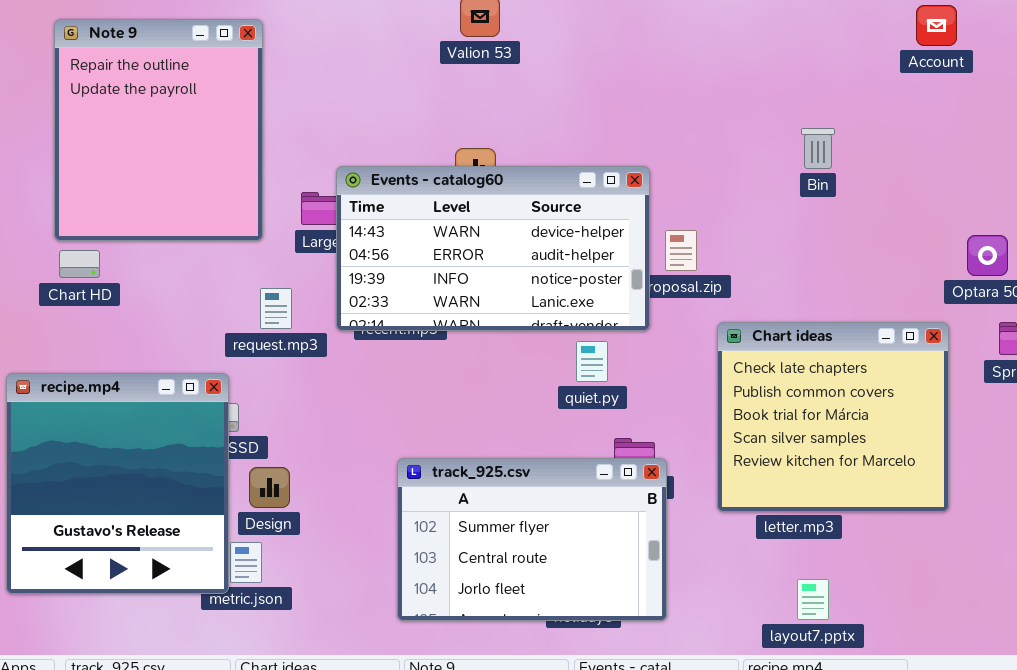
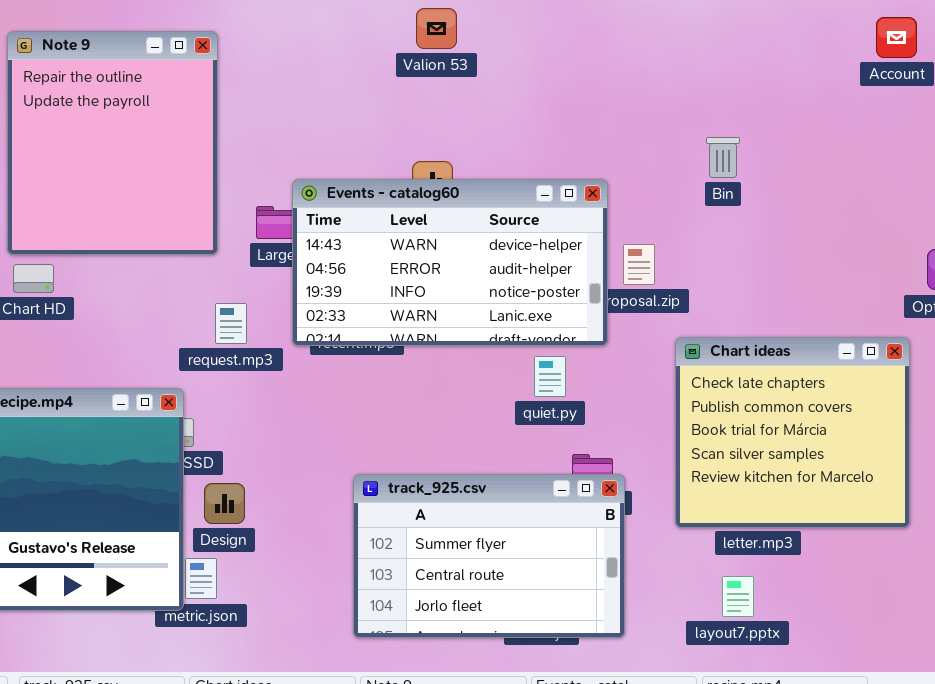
Bin: [801,128,835,169] -> [706,137,740,178], moved
layout7.pptx: [797,579,829,620] -> [722,576,754,617], moved

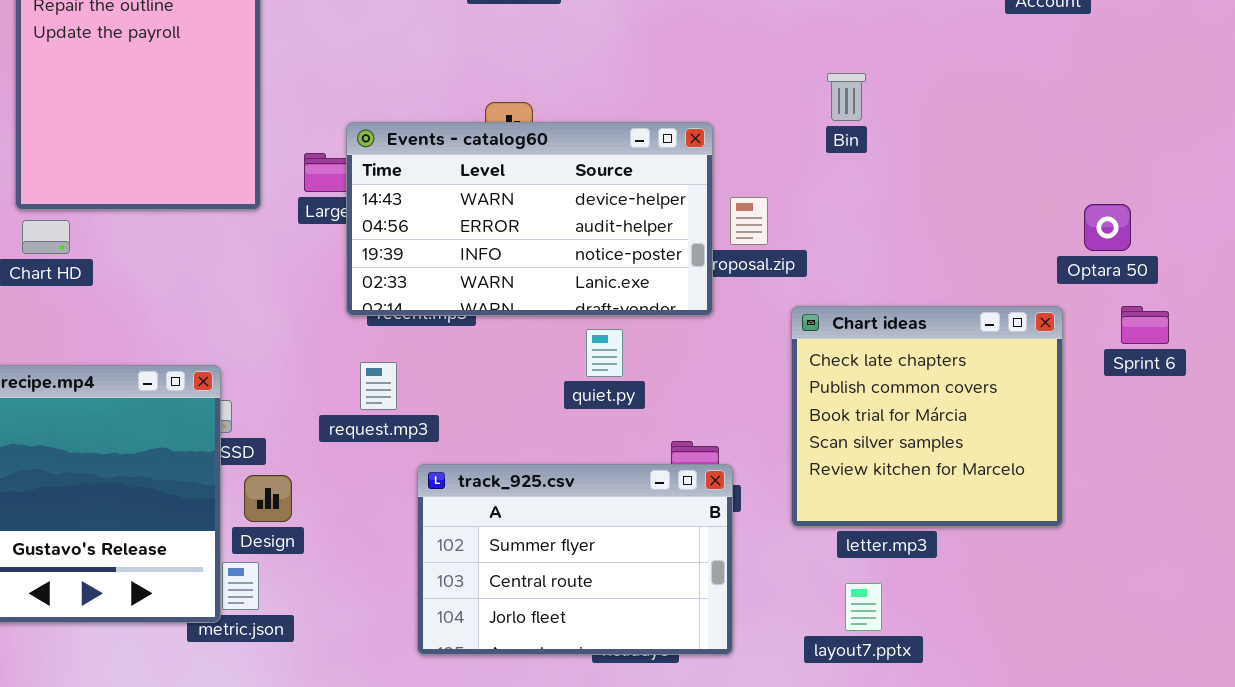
request.mp3: [215,303,247,344] -> [360,362,397,410], moved
quiet.py: [534,356,566,397] -> [586,329,623,377], moved

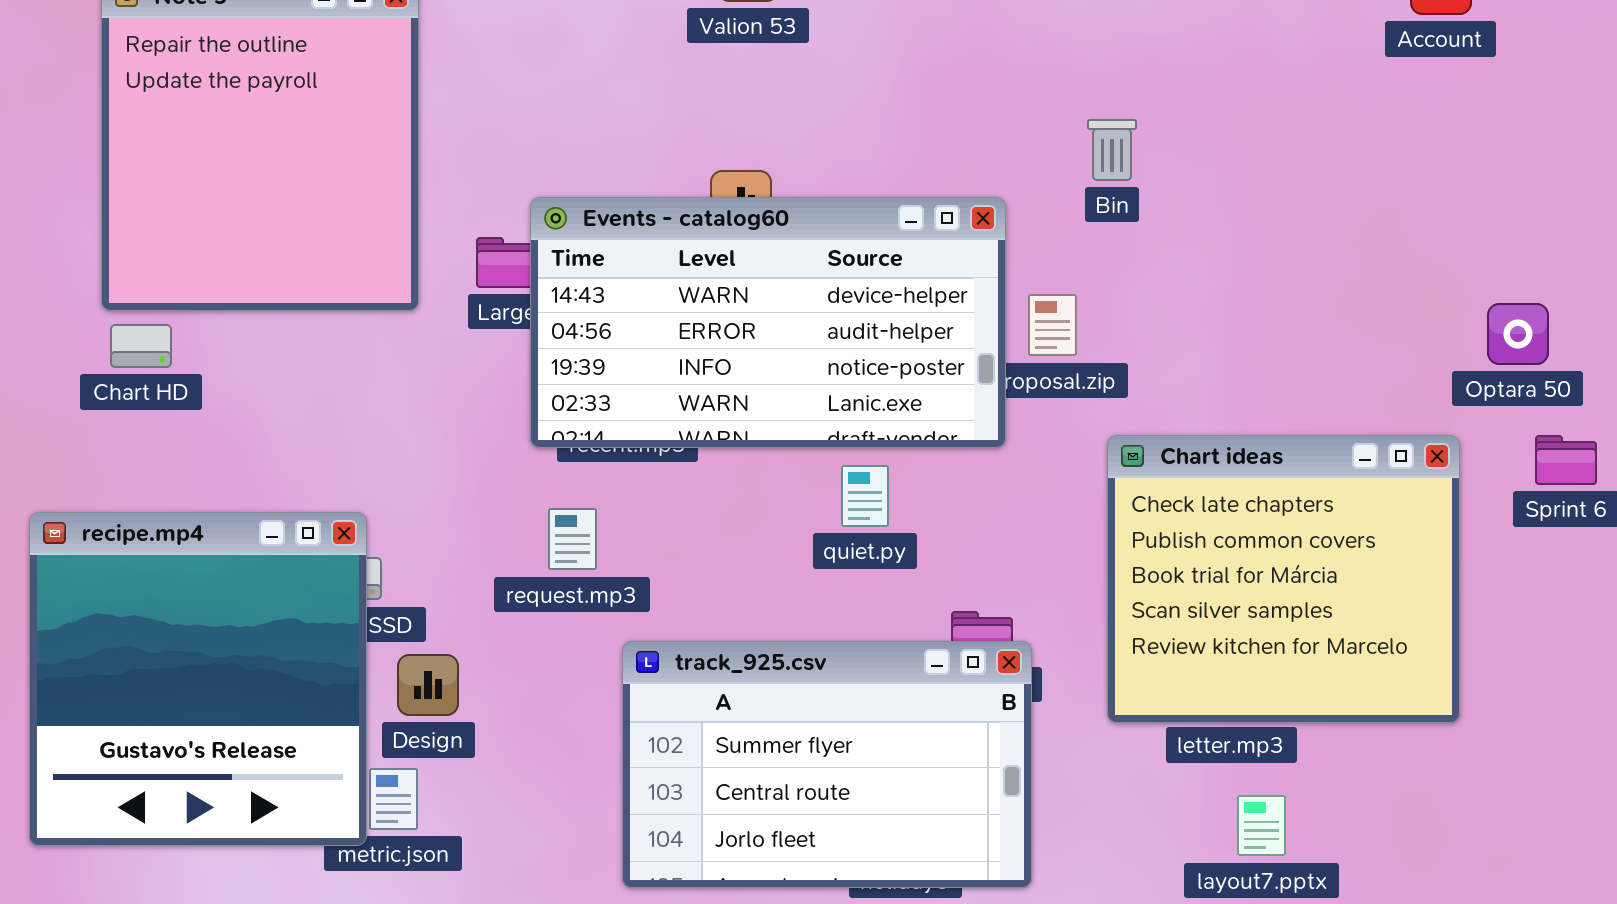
Bin: [827,73,866,121] -> [1087,119,1137,181], moved
layout7.pptx: [845,583,882,631] -> [1237,795,1286,856], moved

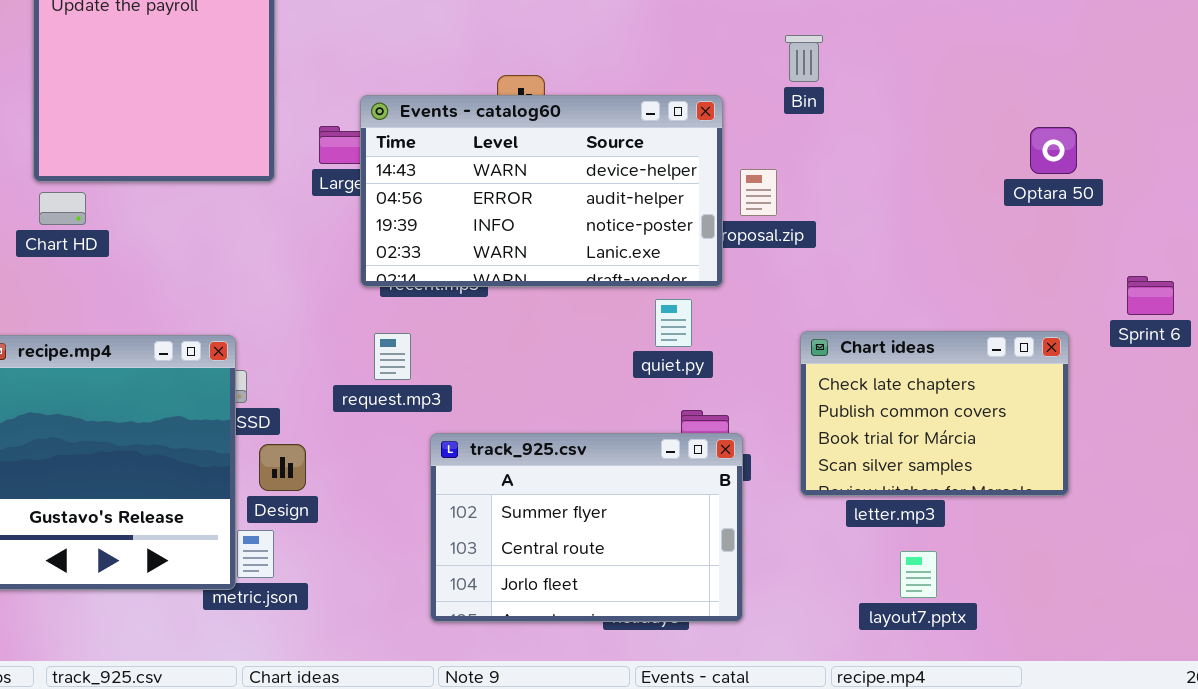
Optara 50: [1487,303,1549,365] -> [1030,127,1077,174], moved
Chart ideas: [1107,435,1460,723] -> [800,331,1069,496], resized
quiet.py: [841,465,889,527] -> [655,299,692,347], moved

